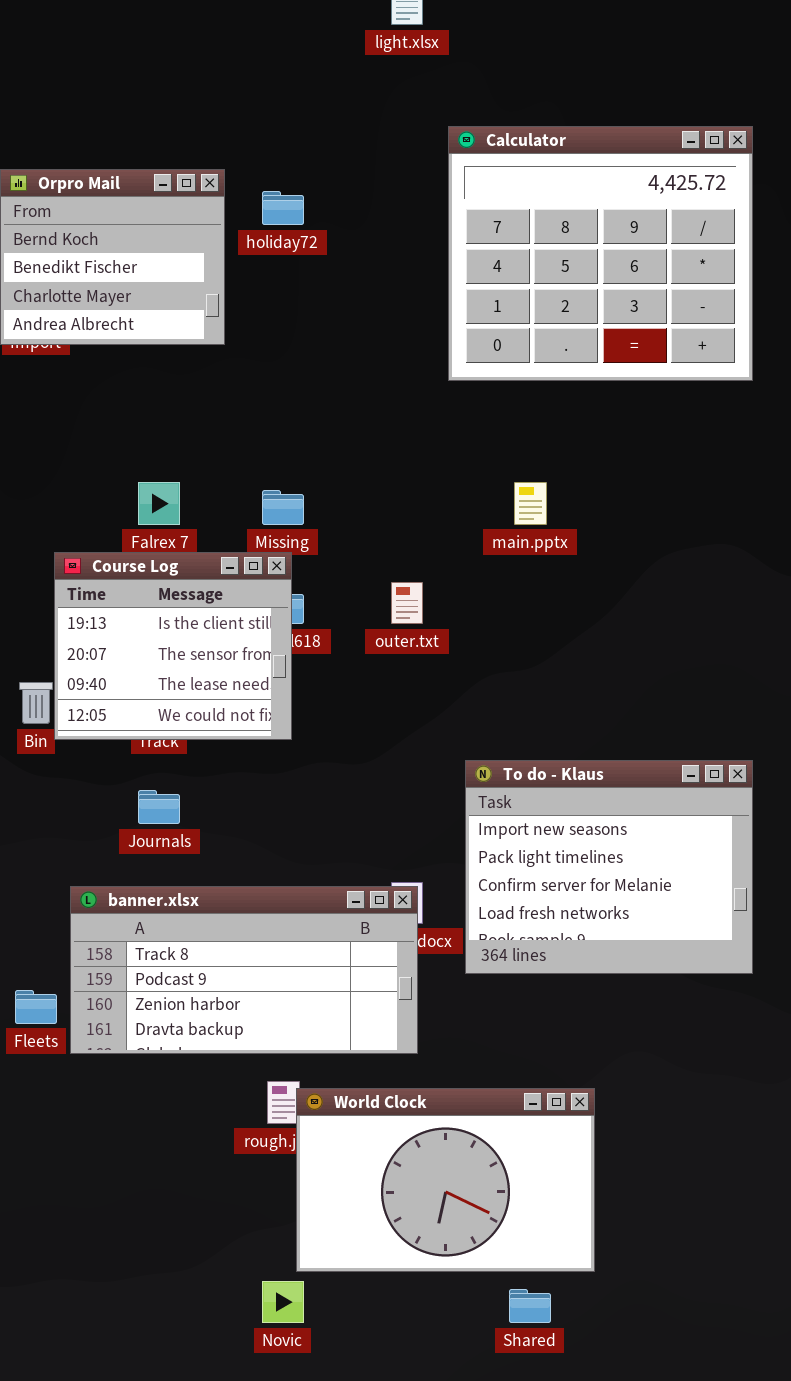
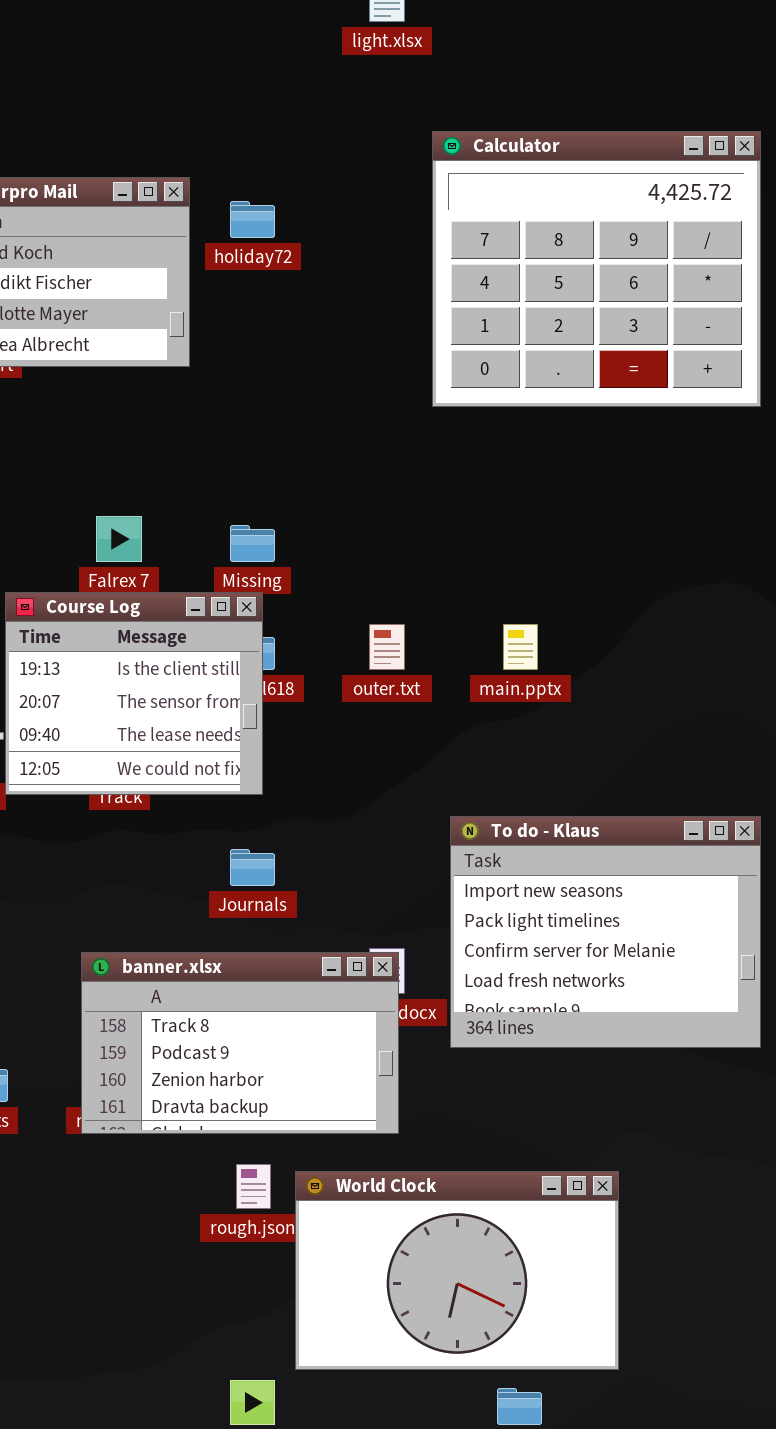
main.pptx: [514,482,547,525] -> [503,624,538,670], moved
Journals: [138,790,180,824] -> [230,849,275,886], moved
banner.xlsx: [70,886,418,1054] -> [81,952,399,1134], resized
World Clock: [296,1088,595,1272] -> [295,1171,619,1370], moved

